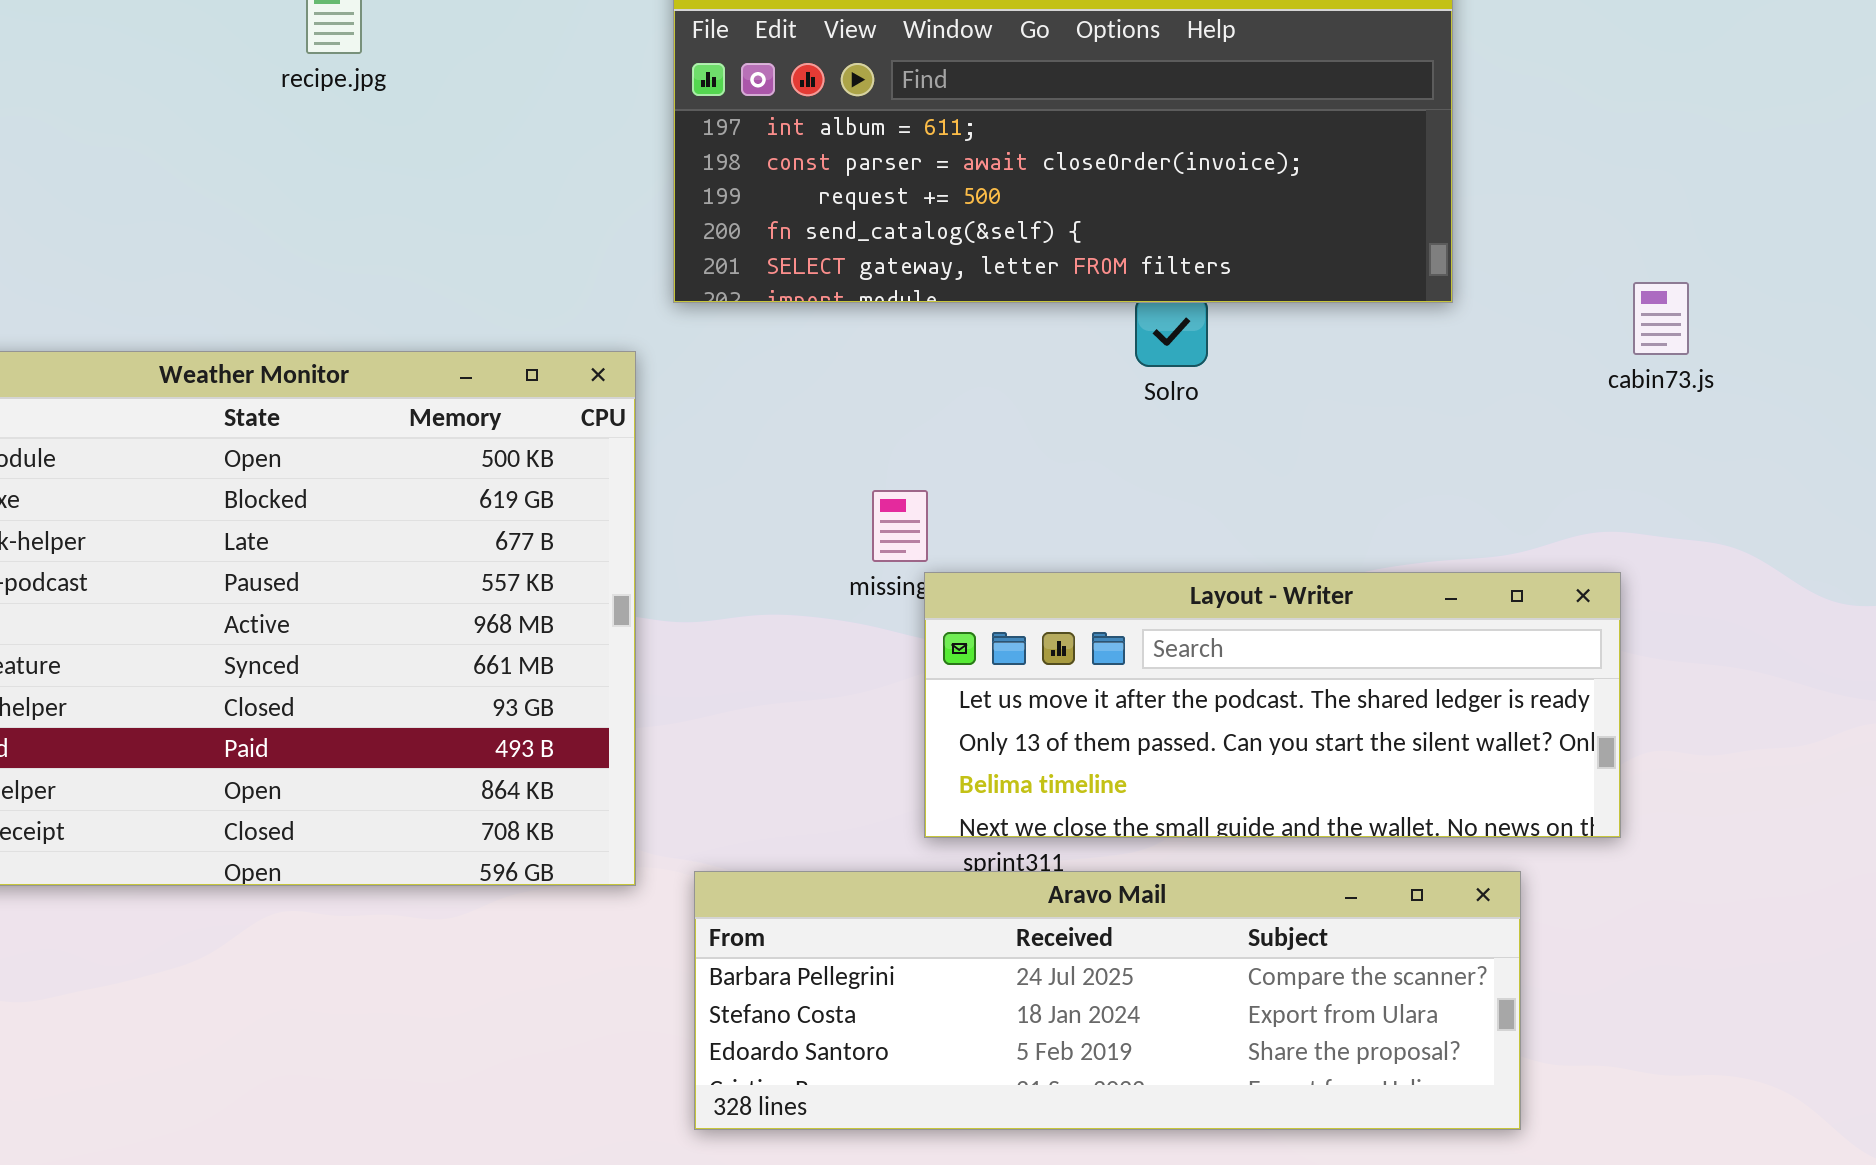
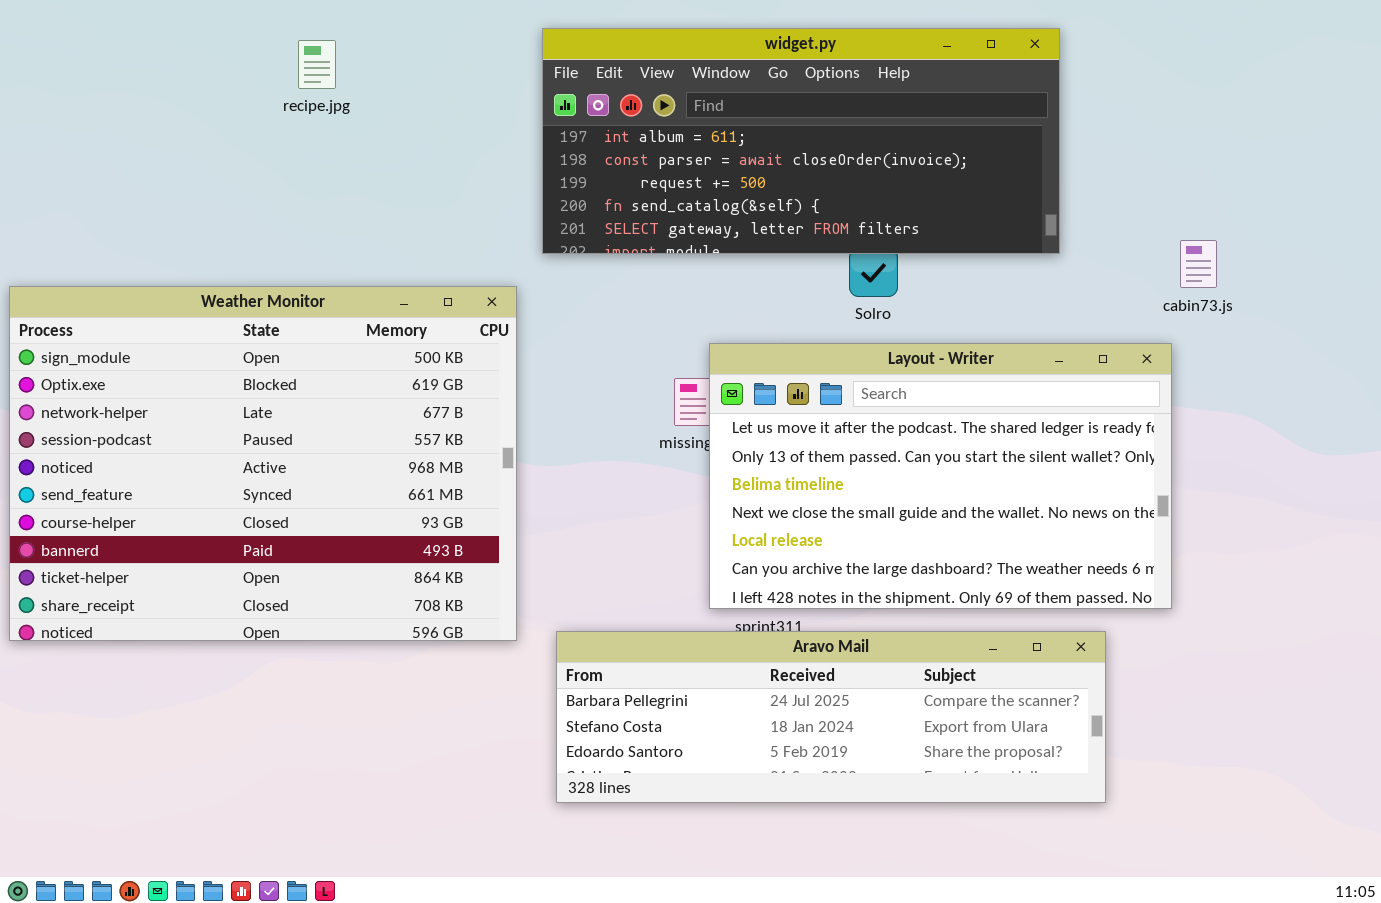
Layout - Writer: [924,572,1621,838] -> [709,343,1172,609], resized

